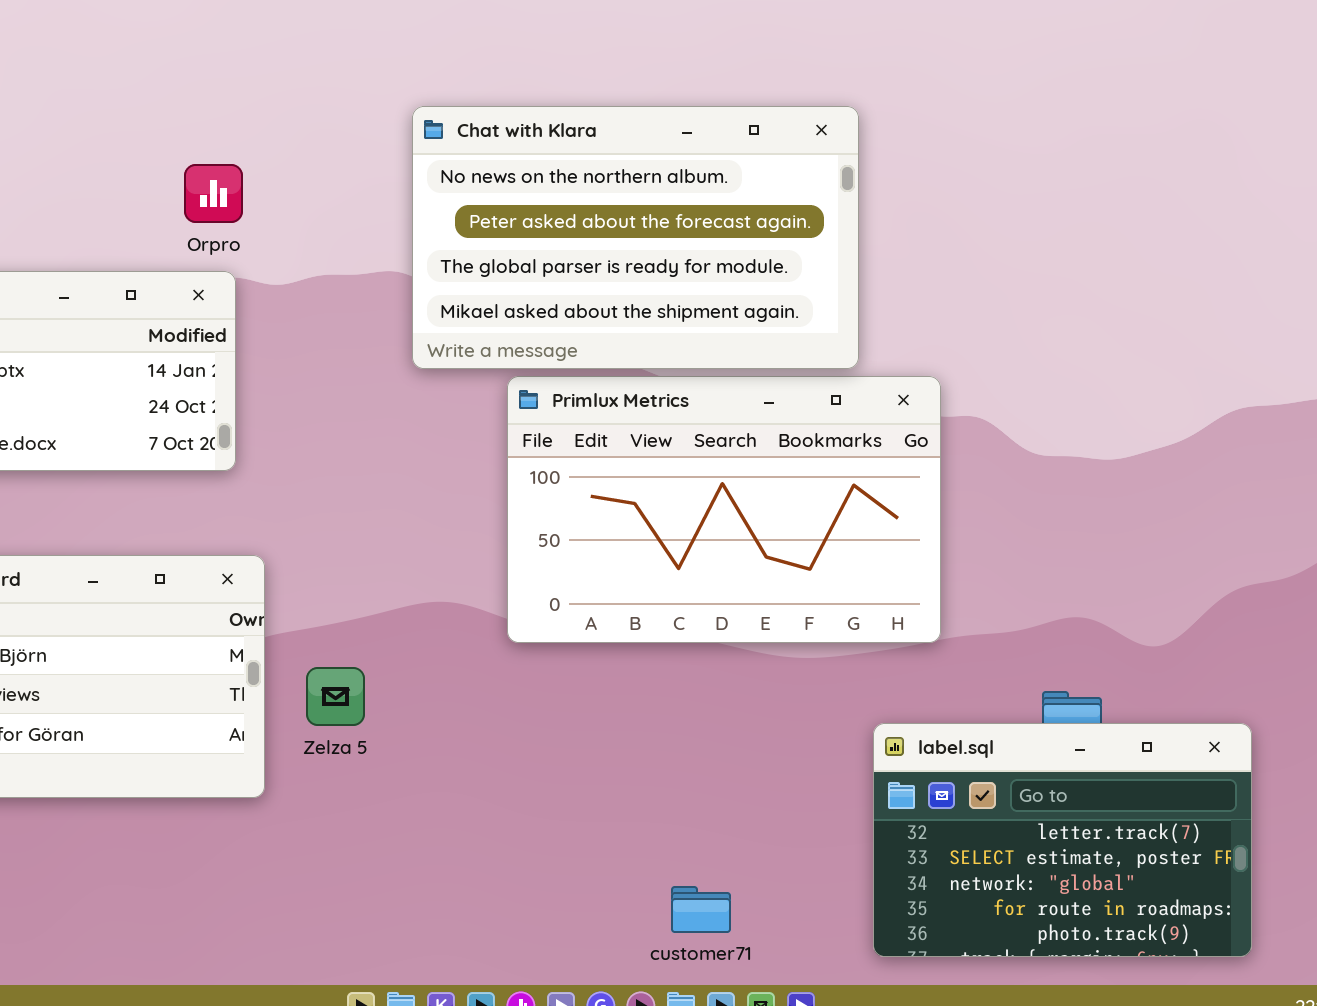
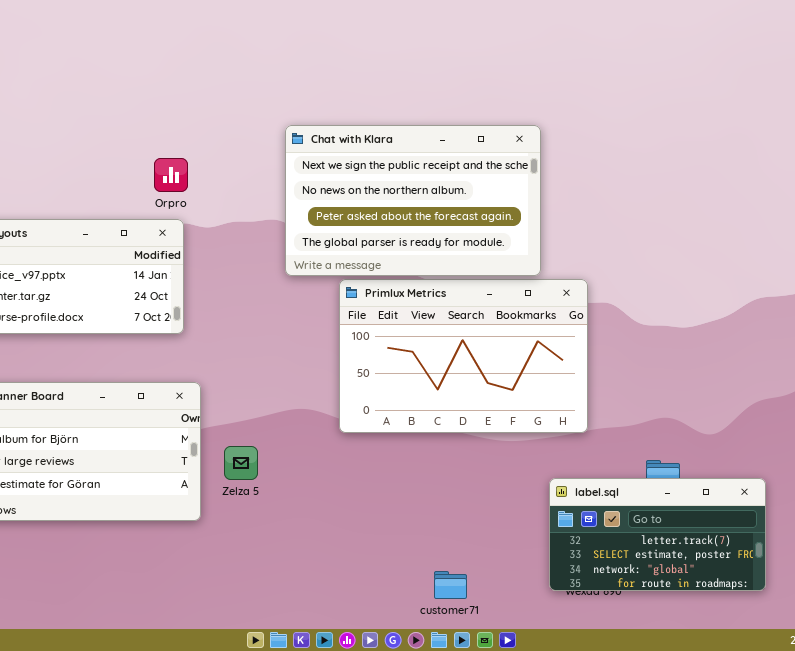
Chat with Klara: [412,106,859,369] -> [285,125,541,276], scrolled up 1 row
label.sql: [873,723,1252,957] -> [549,478,766,591], resized

